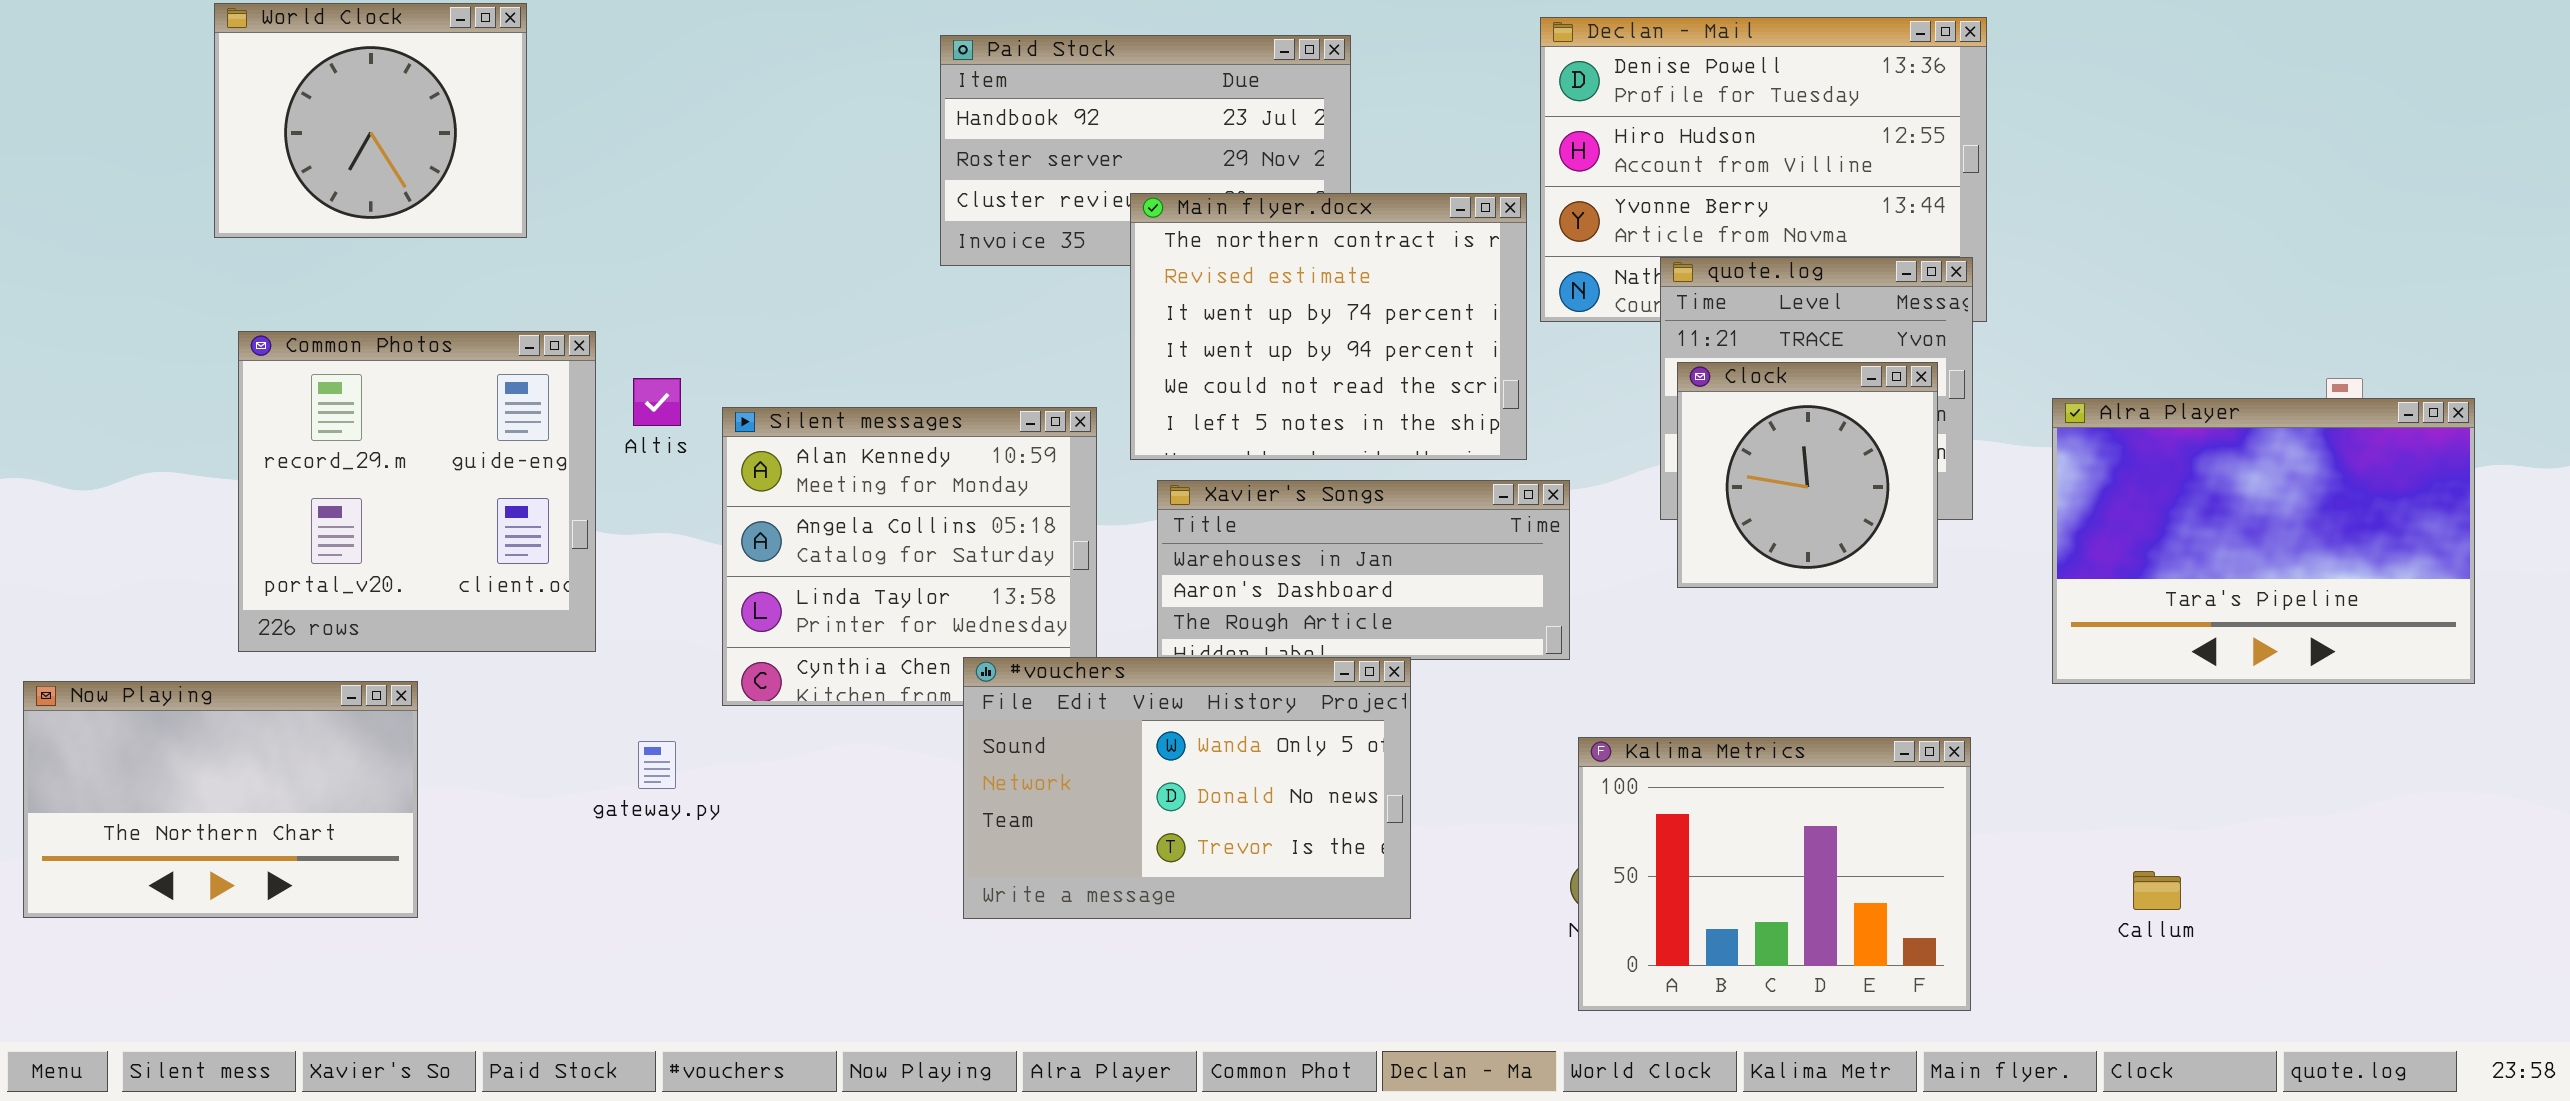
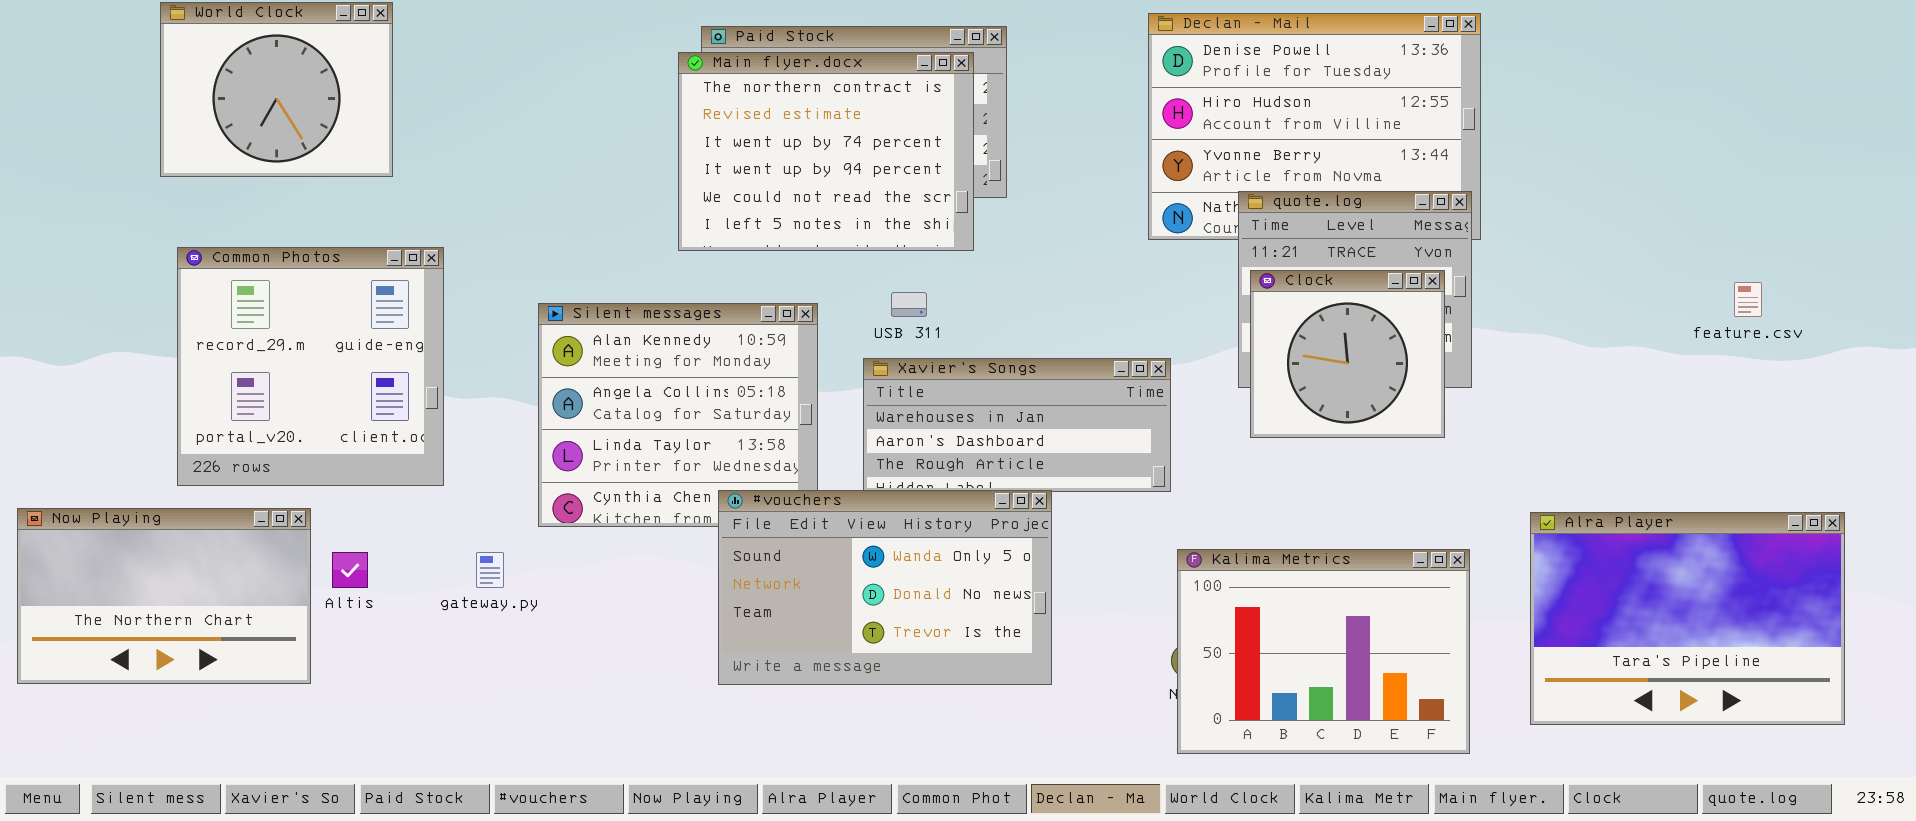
Main flyer.docx: [1130,193,1527,460] -> [678,52,974,251], moved
Altis: [633,378,681,426] -> [332,552,368,588], moved
Alra Player: [2052,398,2475,684] -> [1530,512,1845,725], moved

